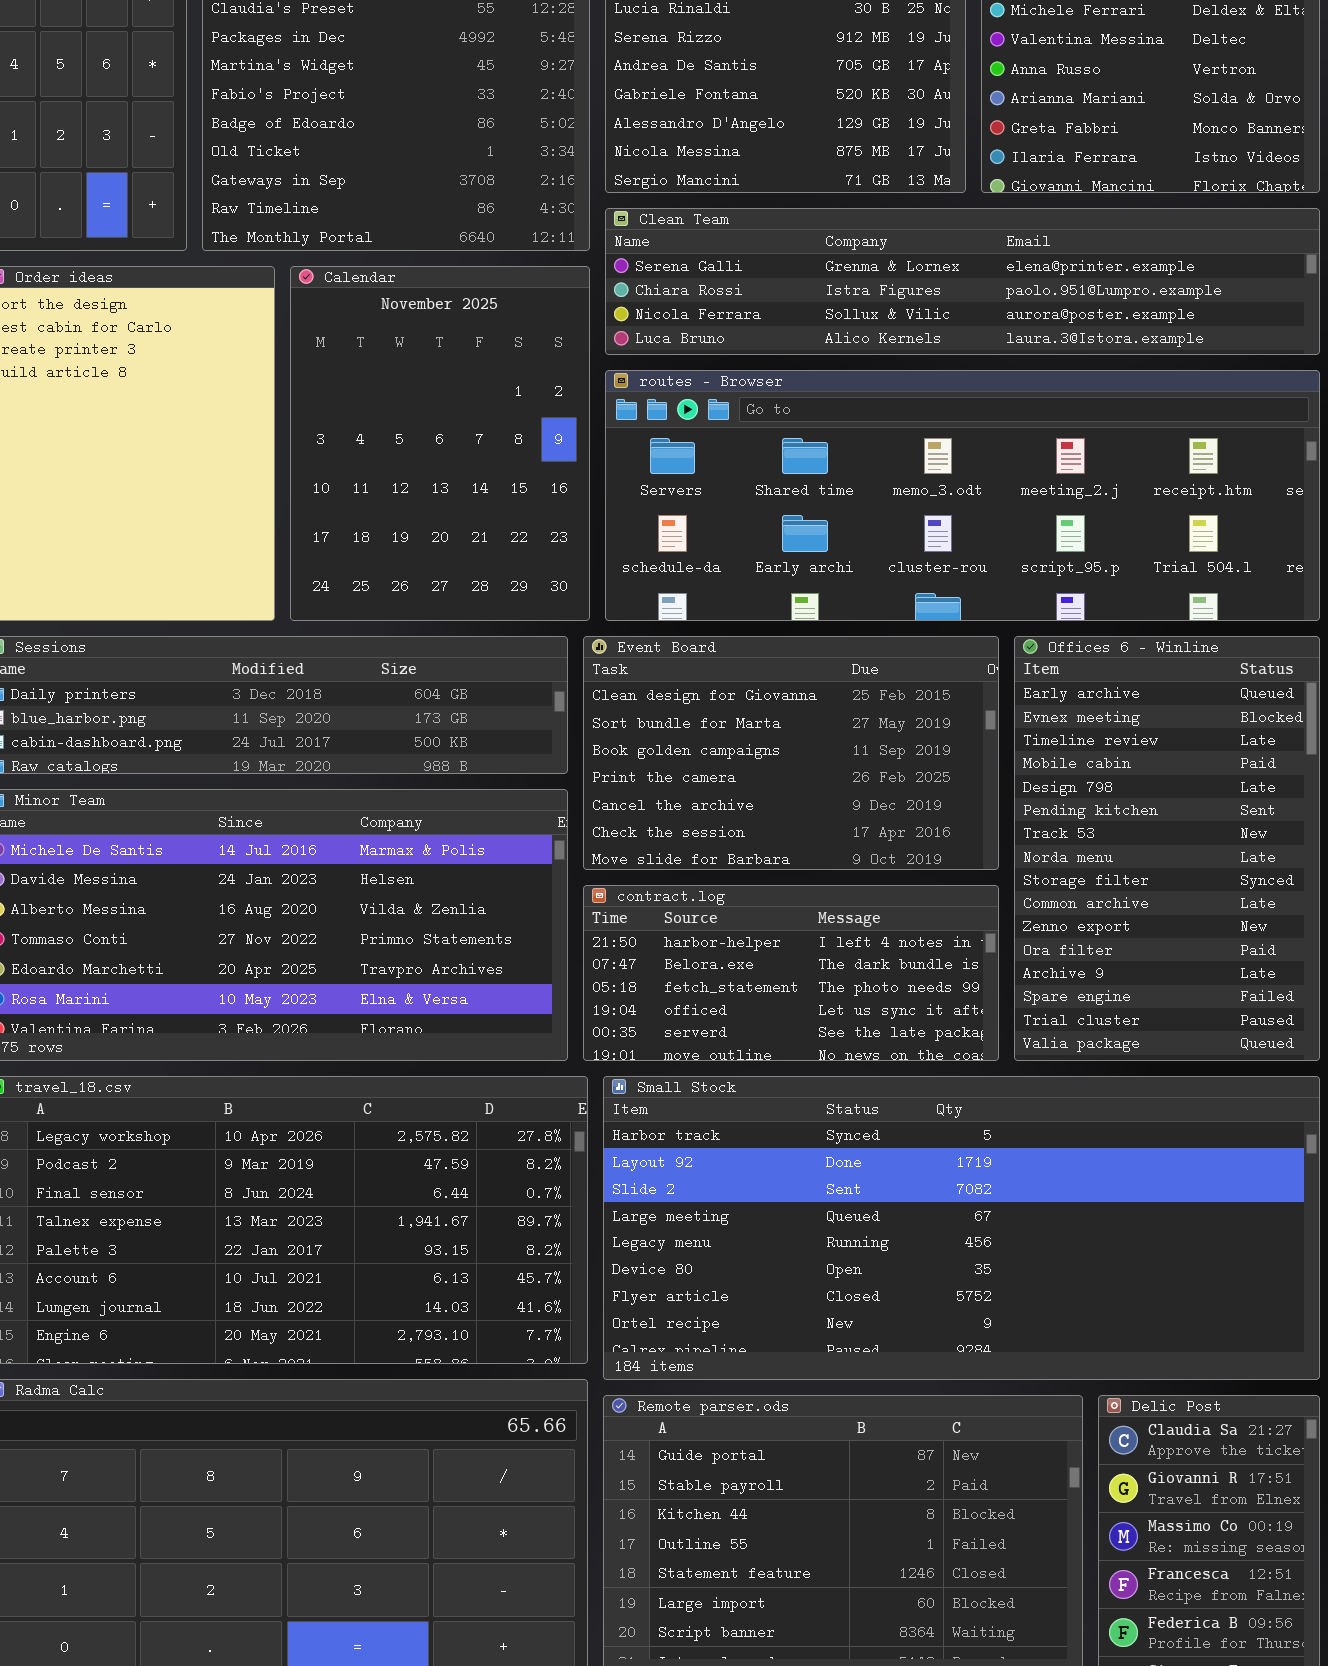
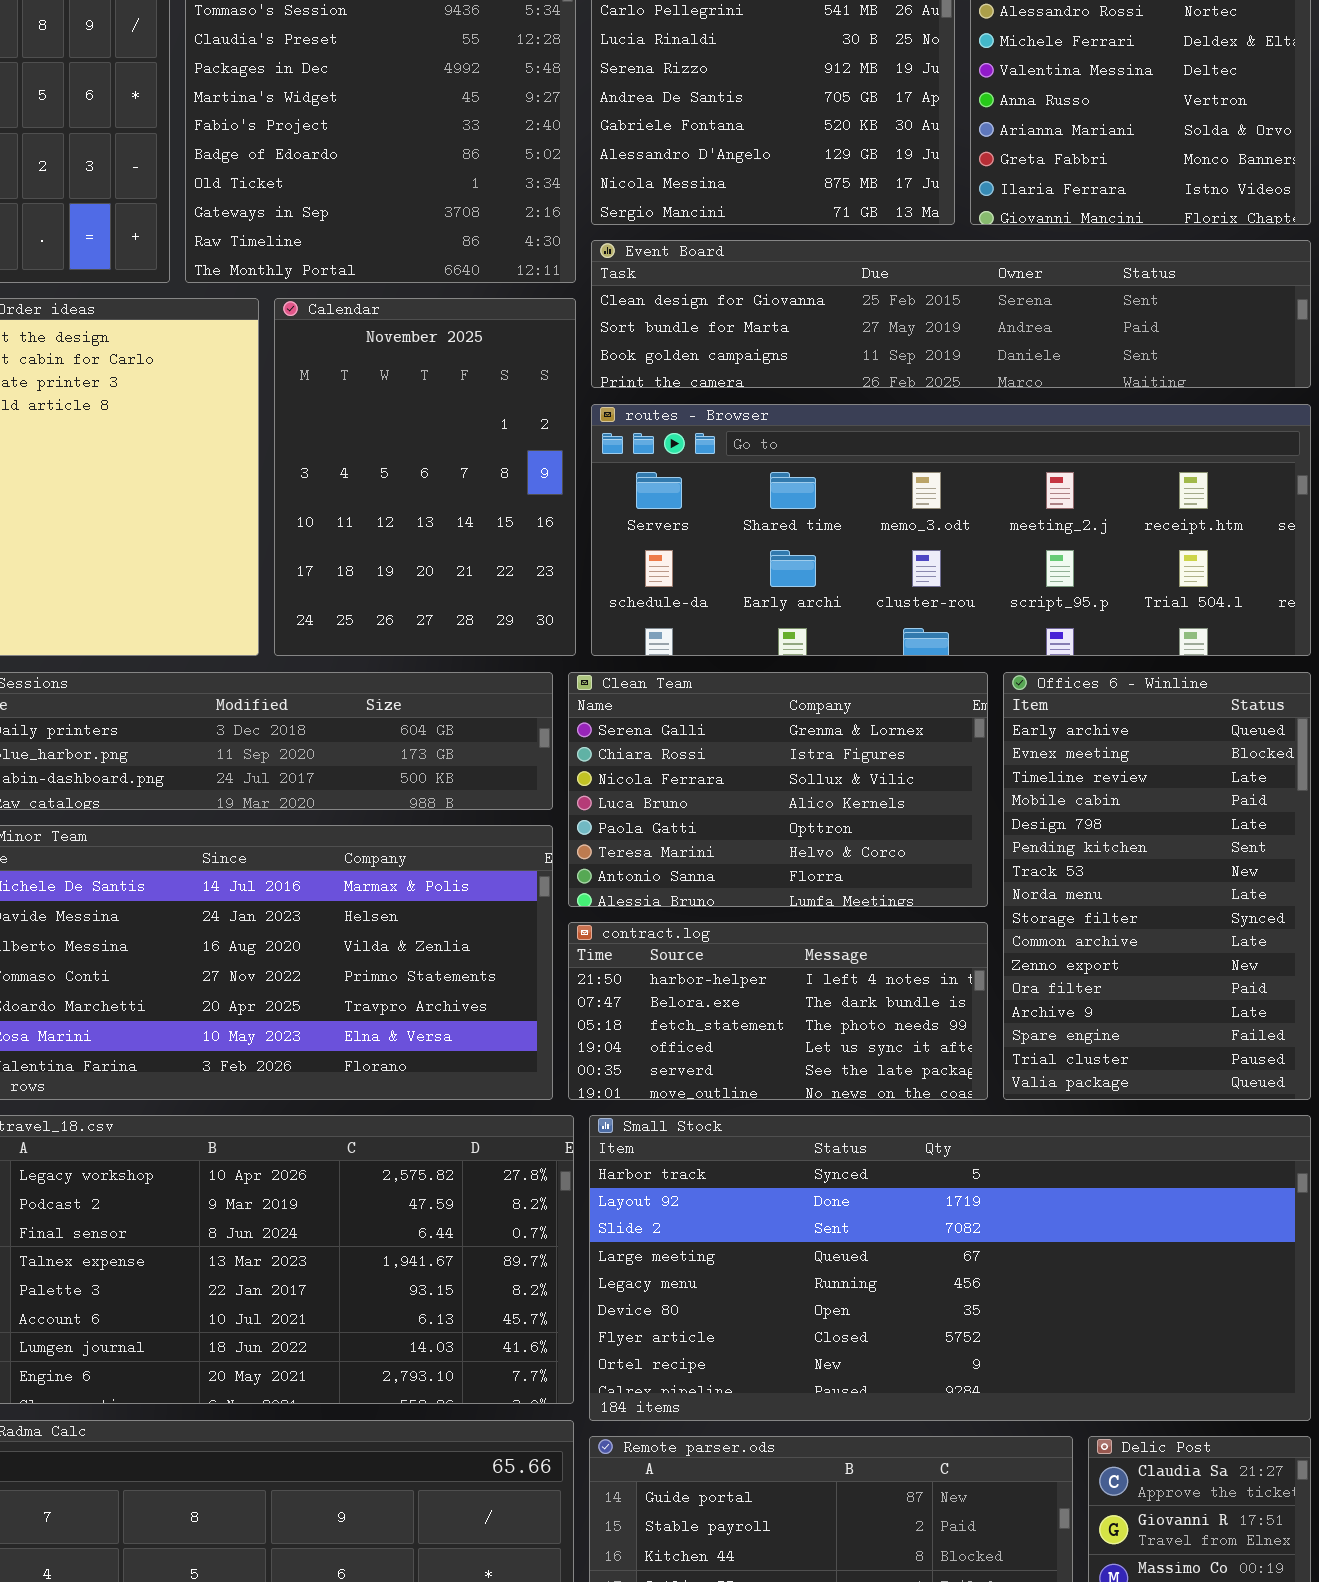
Clean Team: [605,208,1320,355] -> [568,672,988,907], moved, resized
Event Board: [583,636,999,870] -> [591,240,1311,388], moved, resized

